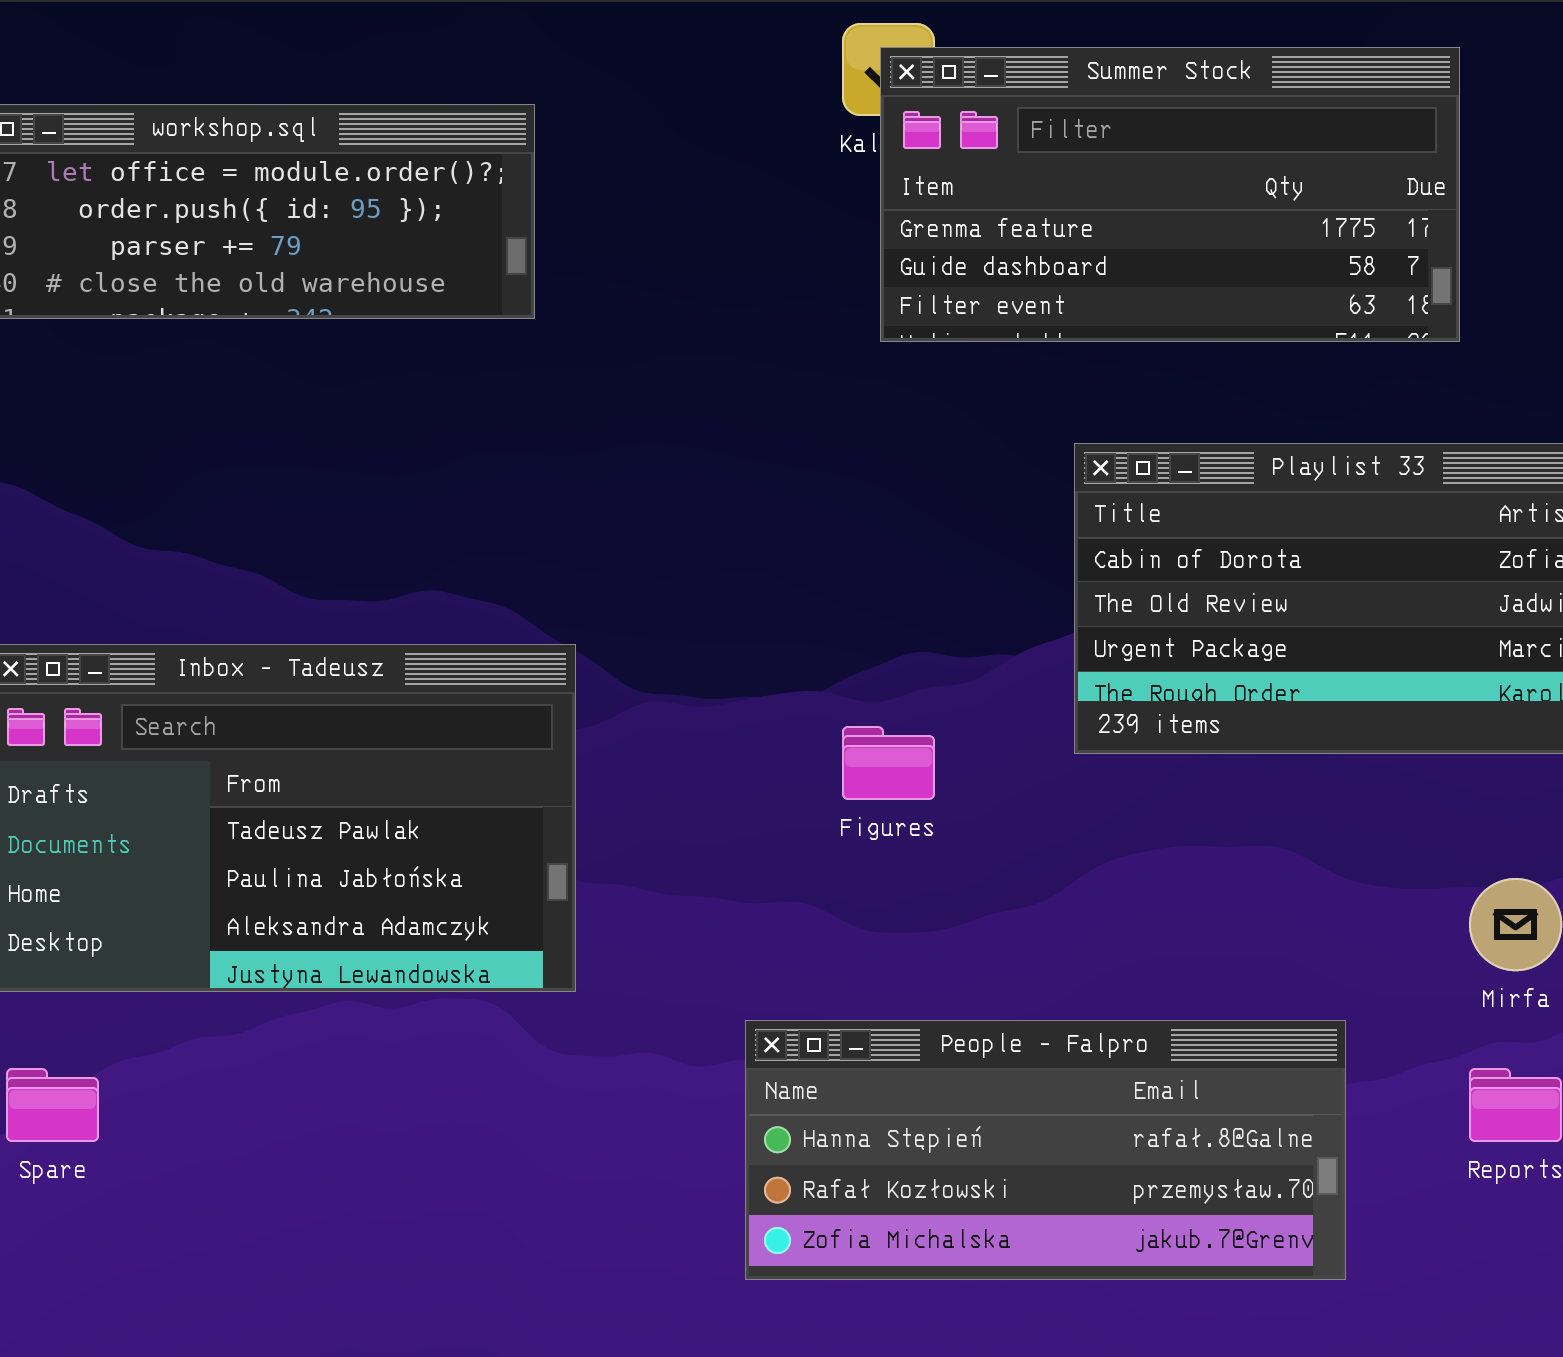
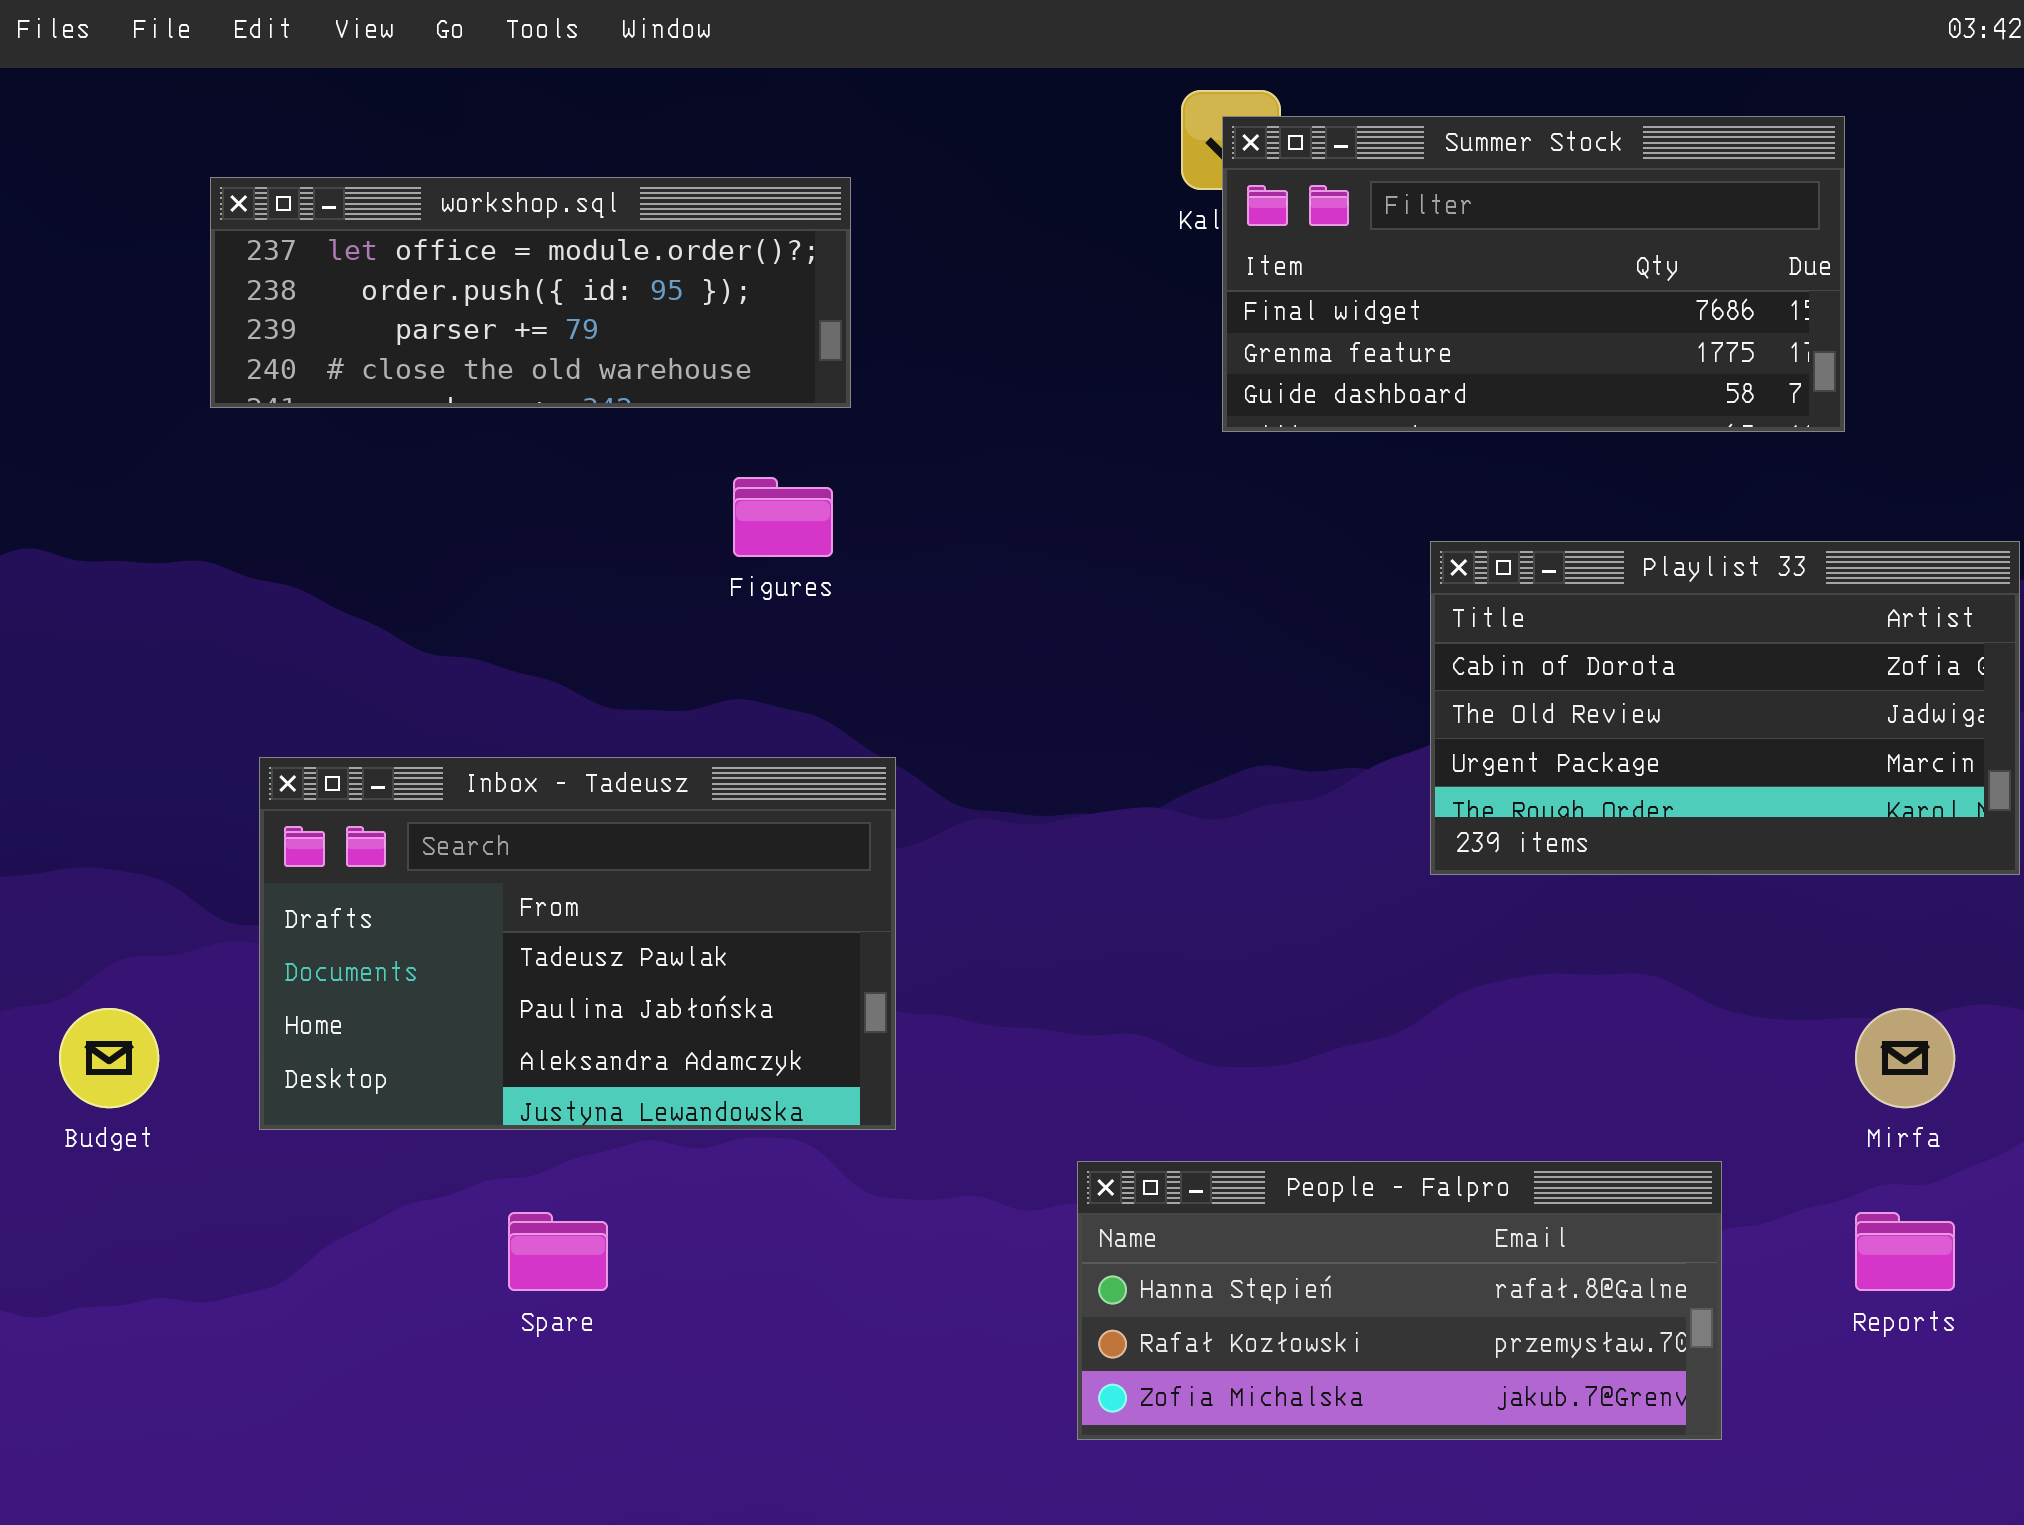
Summer Stock: [880,47,1460,342] -> [1222,116,1845,432], scrolled up 1 row
Figures: [842,726,935,800] -> [733,477,833,557], moved
Spare: [6,1068,99,1142] -> [508,1212,608,1291], moved

